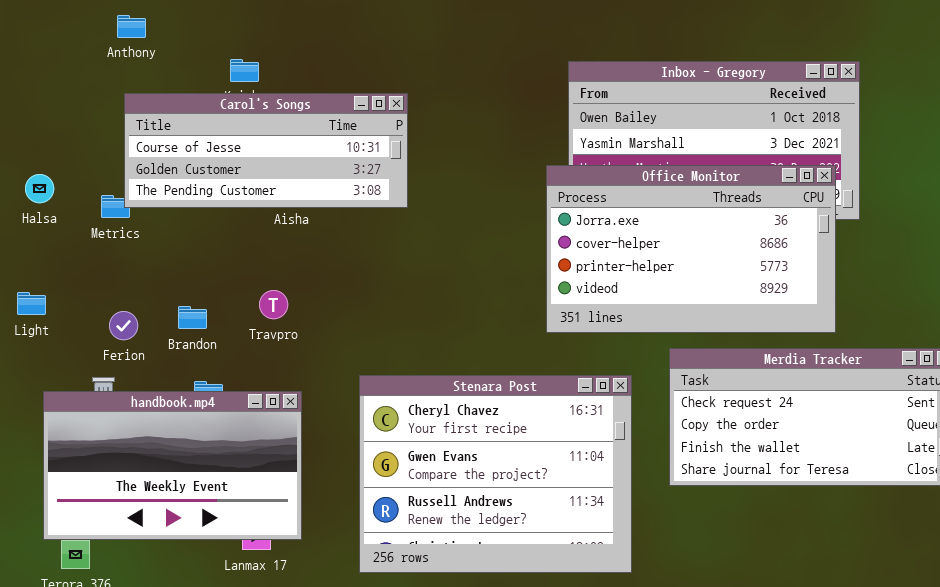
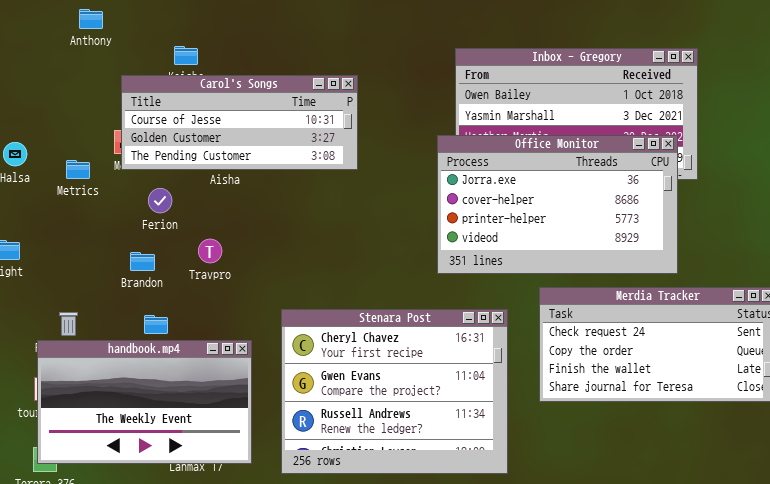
Carol's Songs: [124,93,408,208] -> [121,75,358,170], moved
Ferion: [109,311,138,340] -> [148,188,172,213], moved
handbook.mp4: [43,391,302,540] -> [37,340,252,464], moved

